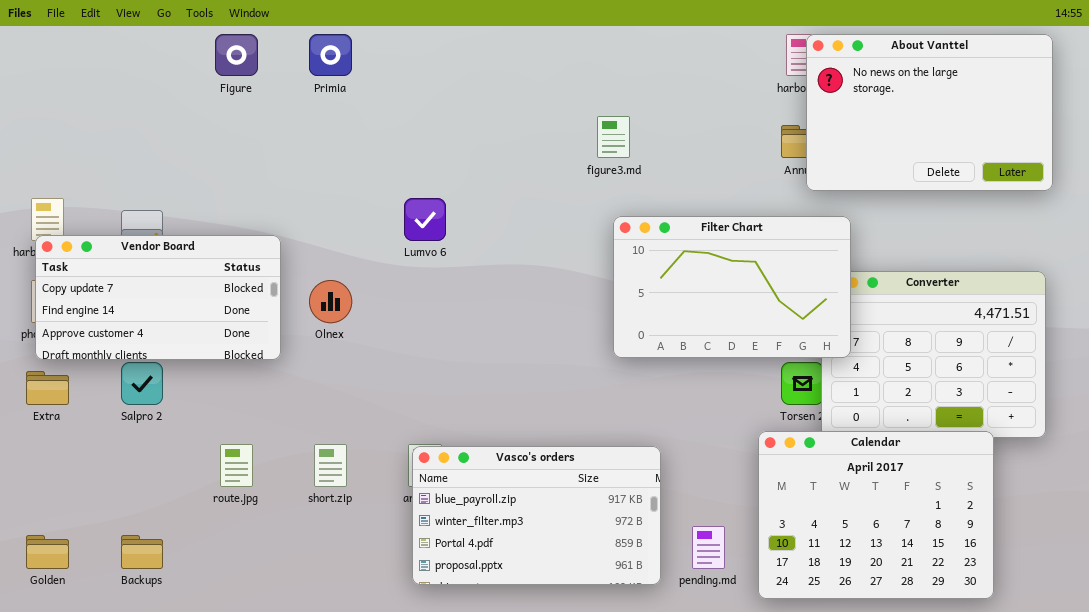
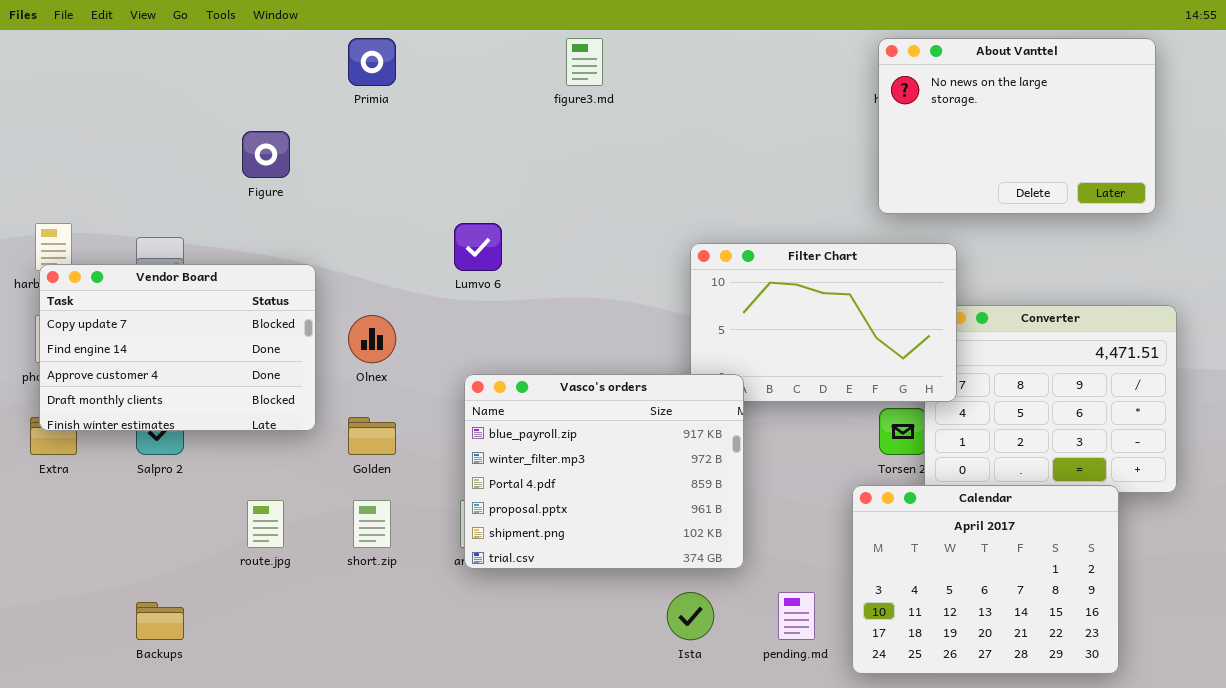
Figure: [215,34,258,76] -> [242,131,290,178], moved
About Vanttel: [806,34,1053,191] -> [878,38,1156,214], moved
figure3.md: [597,116,630,158] -> [566,38,603,86], moved
Vendor Board: [35,235,281,360] -> [39,264,316,431], resized
Vasco's orders: [412,446,661,585] -> [464,374,744,569], moved, resized
Golden: [26,535,69,569] -> [348,417,396,455], moved

